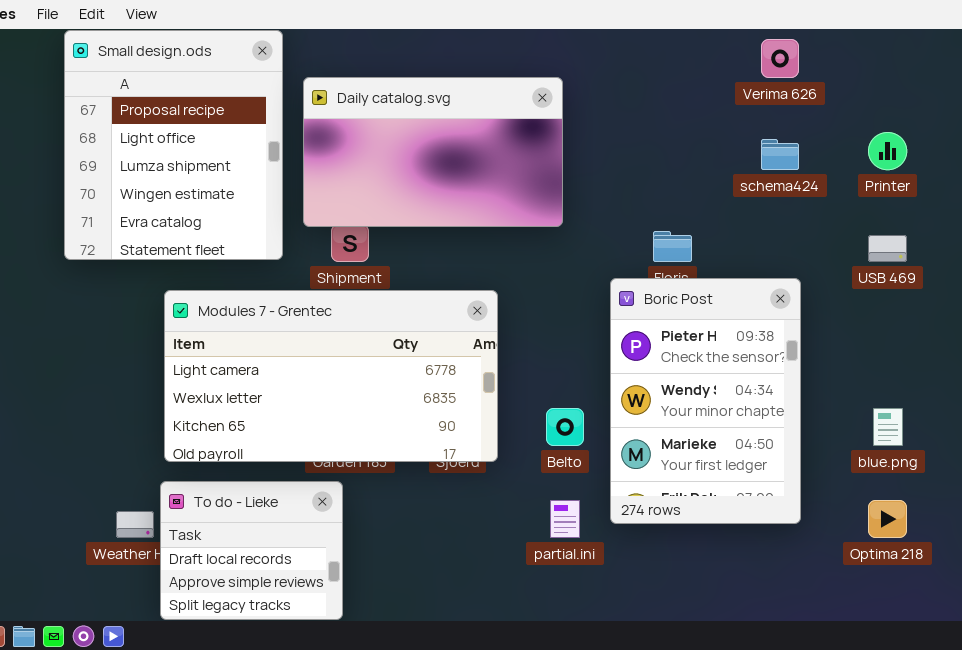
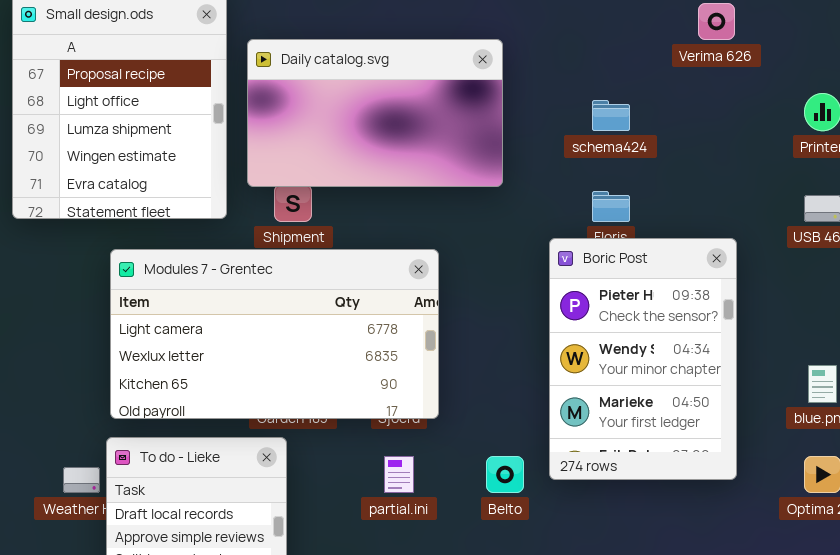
schema424: [761,139,799,170] -> [592,100,630,131], moved
Belto: [546,408,584,446] -> [486,456,524,493], moved
partial.ini: [550,500,580,538] -> [384,456,414,493], moved

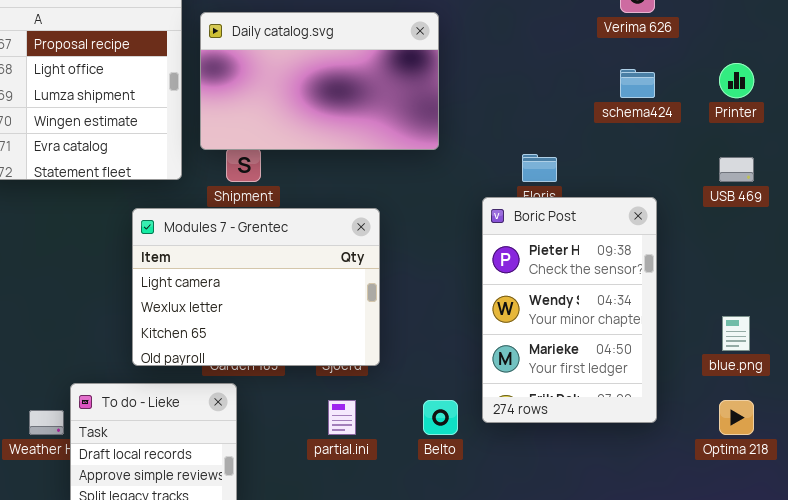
schema424: [592,100,630,131] -> [620,69,655,98], moved
Modules 7 - Grentec: [110,249,439,419] -> [132,208,380,366], resized

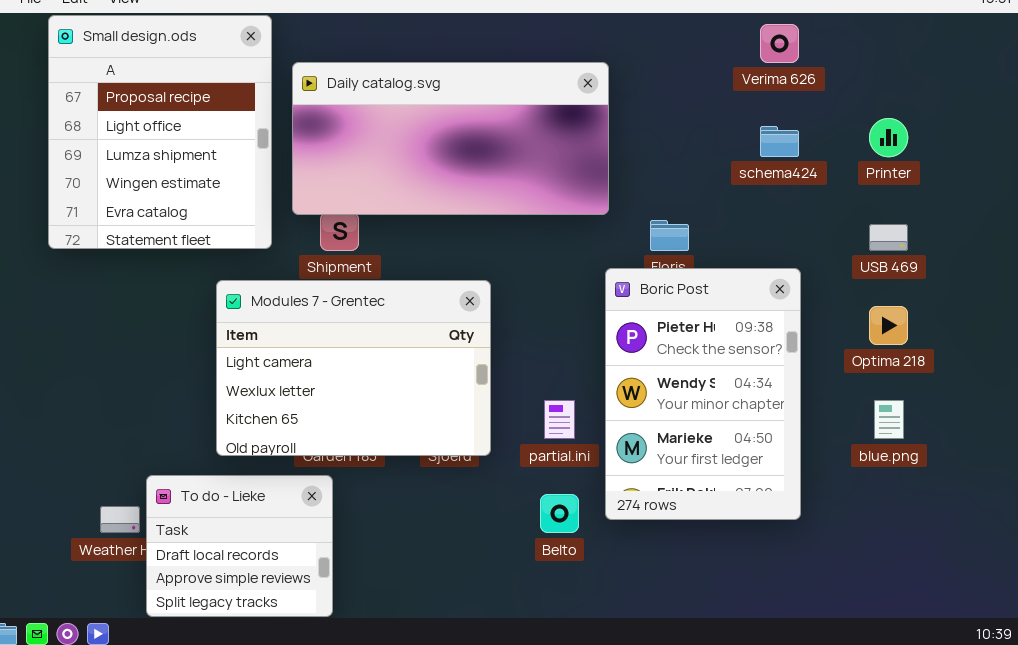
Daily catalog.svg: [200,12,439,150] -> [292,62,609,215], resized
partial.ini: [328,400,356,435] -> [544,400,575,439], moved
Optima 218: [719,400,754,435] -> [869,306,908,345], moved

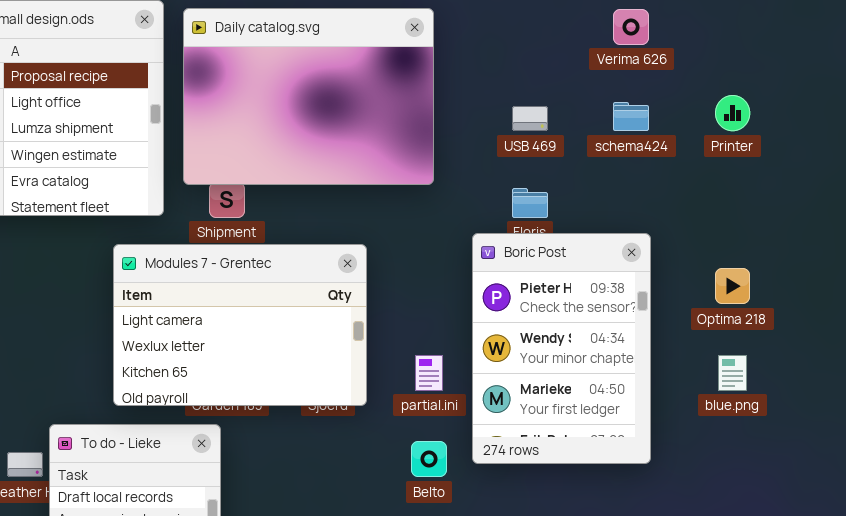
Daily catalog.svg: [292,62,609,215] -> [183,8,434,185], resized
USB 469: [869,224,908,251] -> [512,106,548,131], moved

